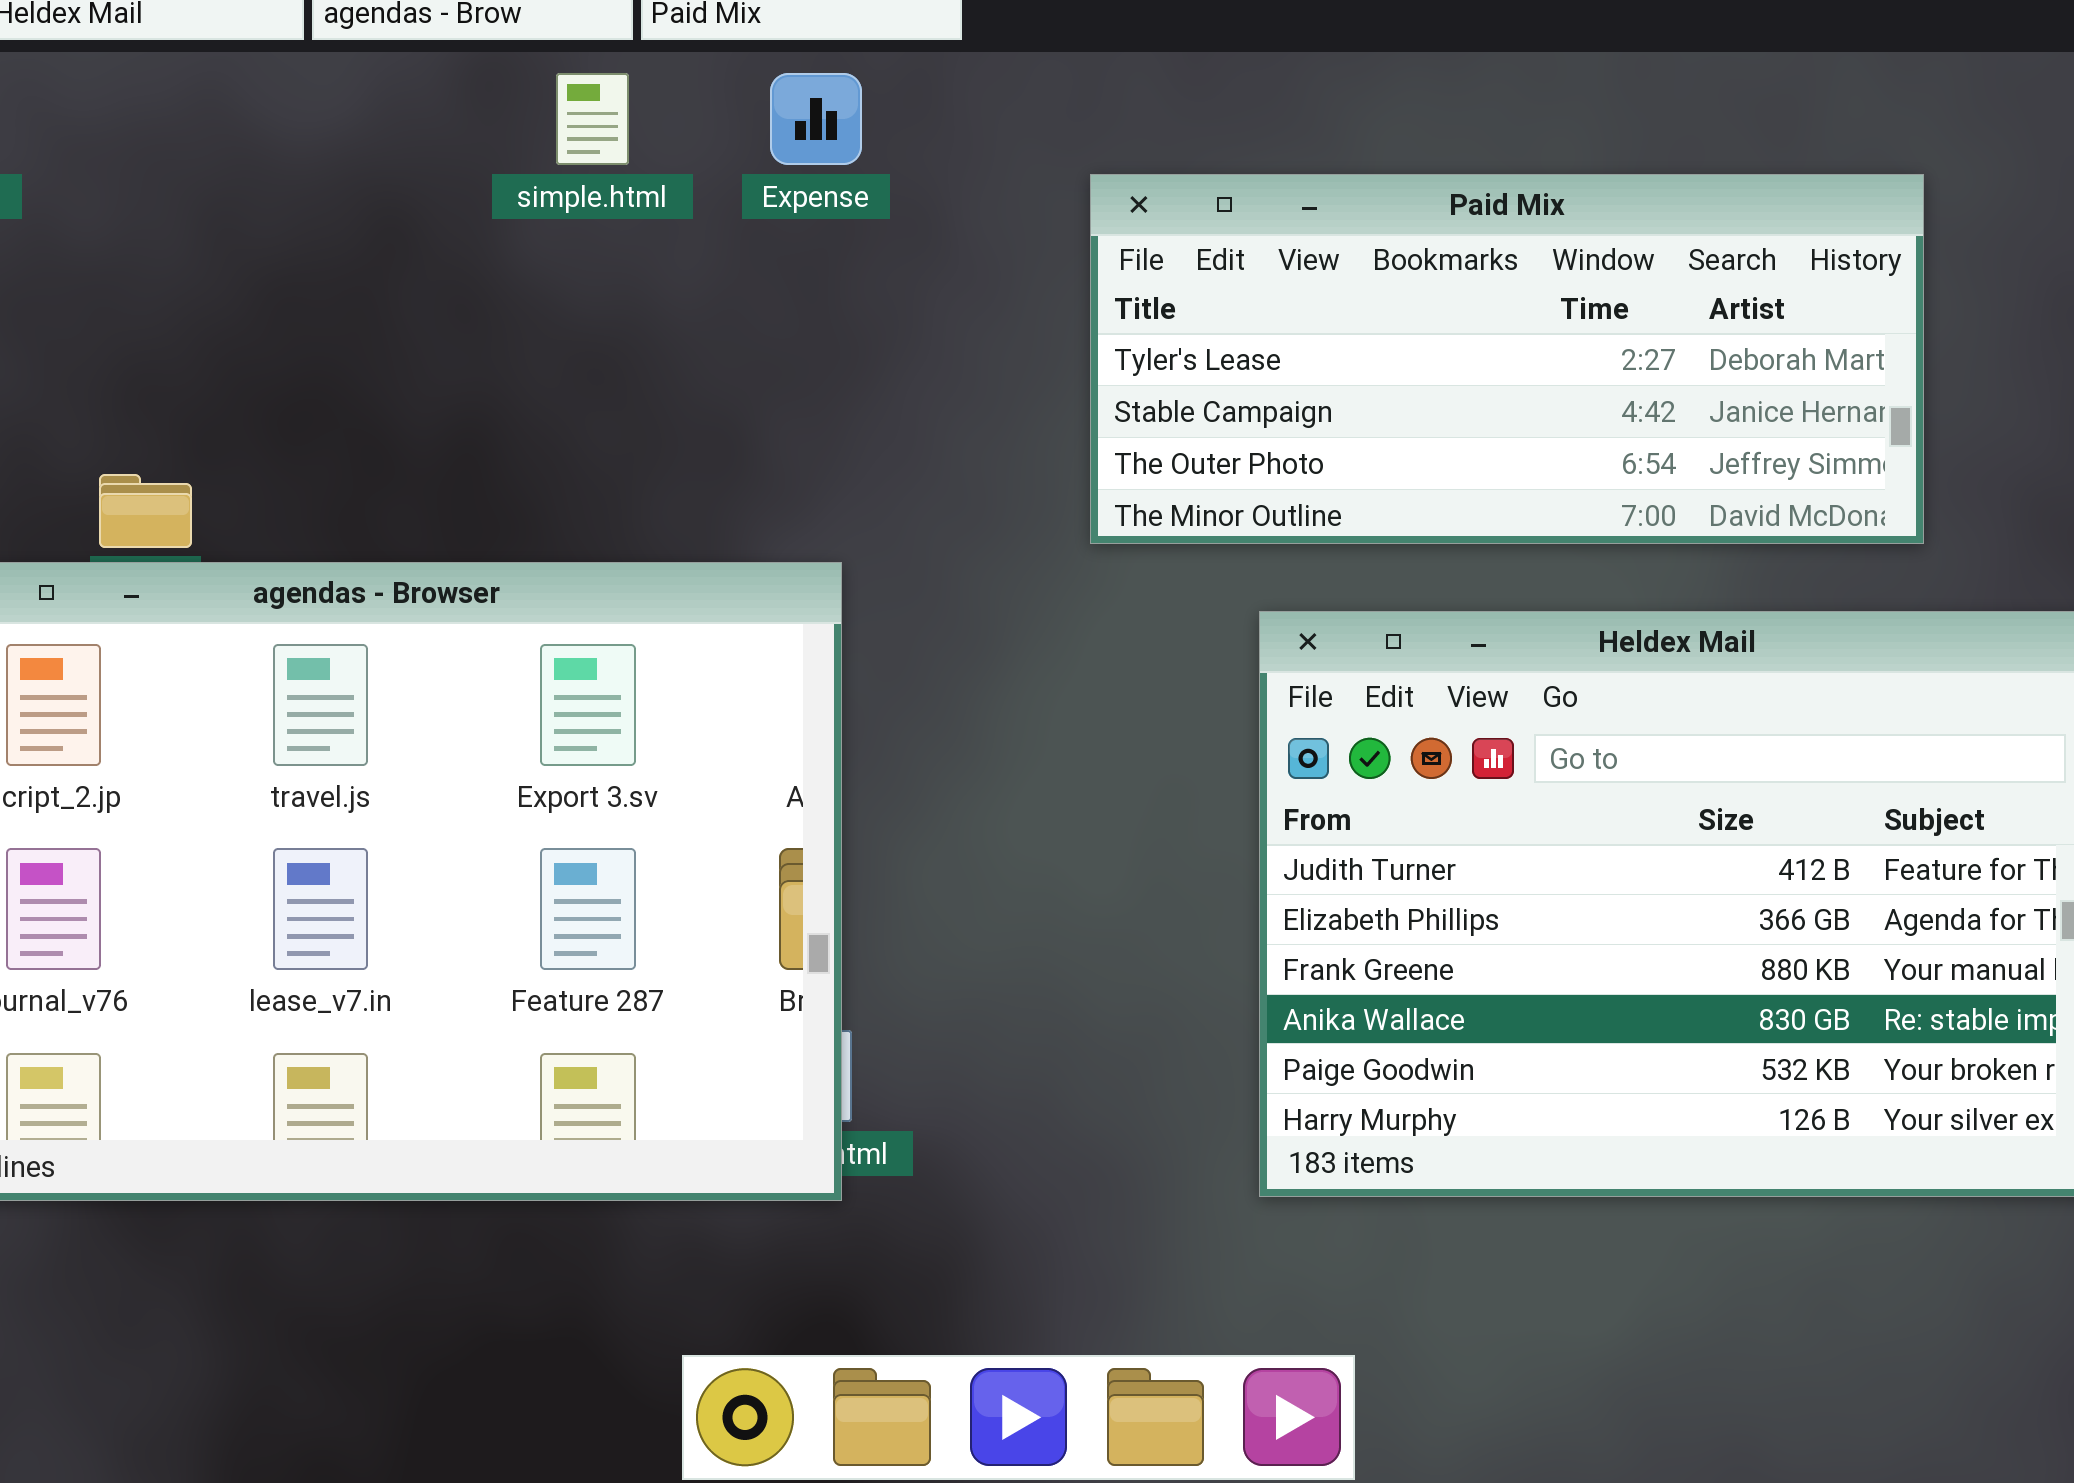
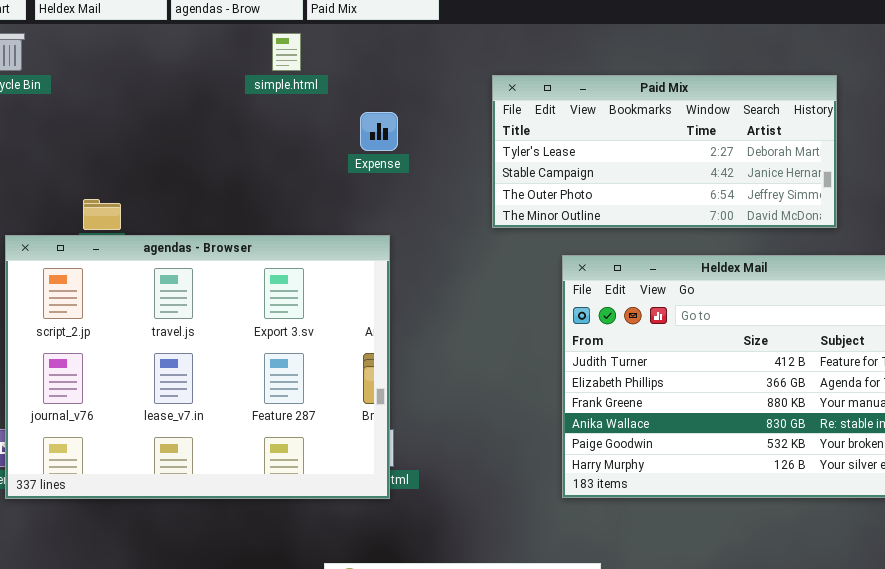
Expense: [770,73,862,165] -> [360,112,398,151], moved

